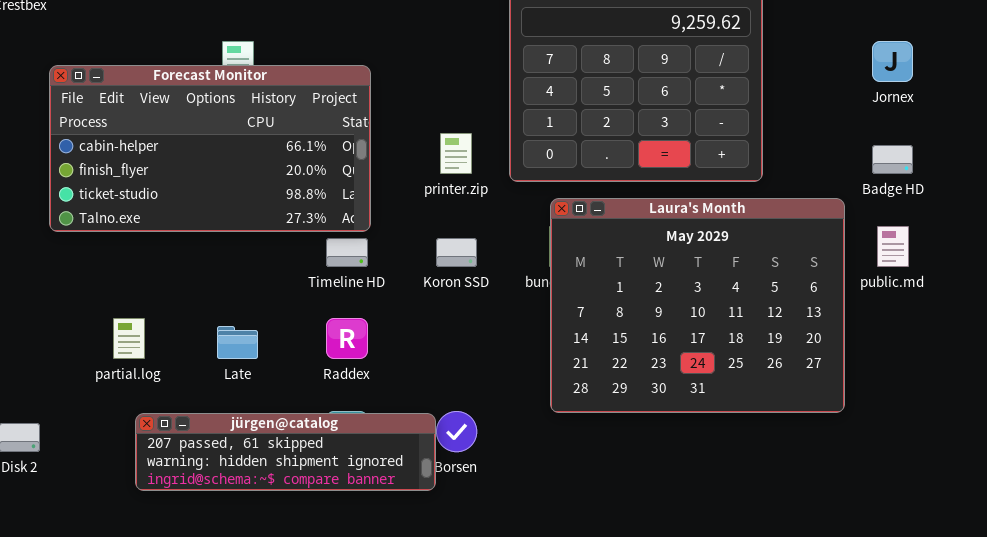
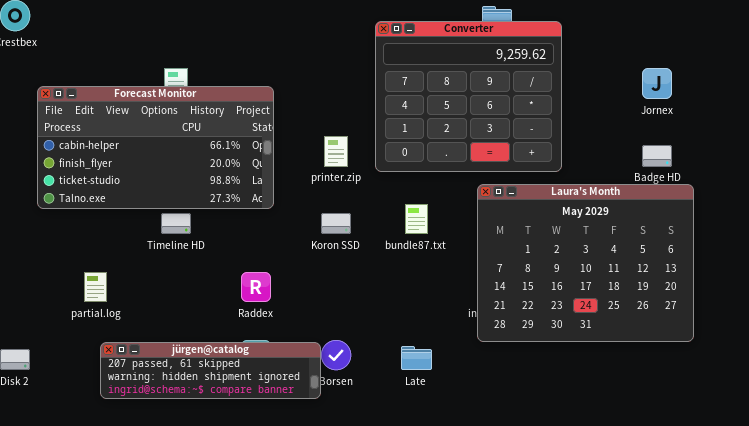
Laura's Month: [550,198,845,413] -> [477,184,694,342], moved
Timeline HD: [326,238,368,267] -> [161,213,191,234], moved
Late: [217,326,258,359] -> [401,346,432,370], moved

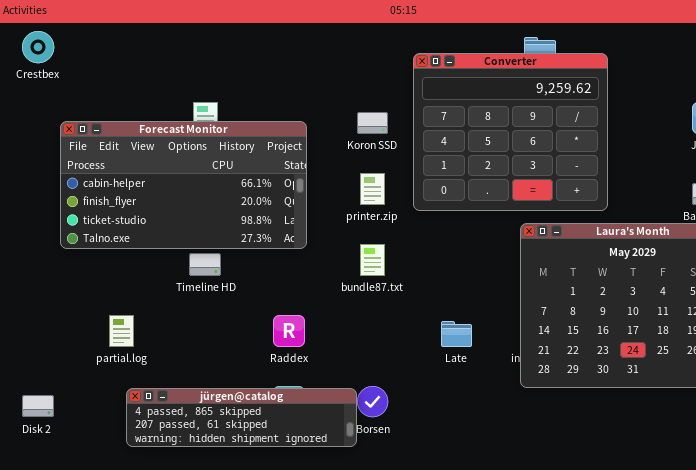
bundle87.txt: [405,204,428,234] -> [360,244,385,276], moved
Koron SSD: [321,213,351,234] -> [357,112,388,134], moved
jürgen@catalog: [100,342,321,399] -> [126,388,357,447], scrolled up 1 row
Late: [401,346,432,370] -> [441,321,472,347], moved

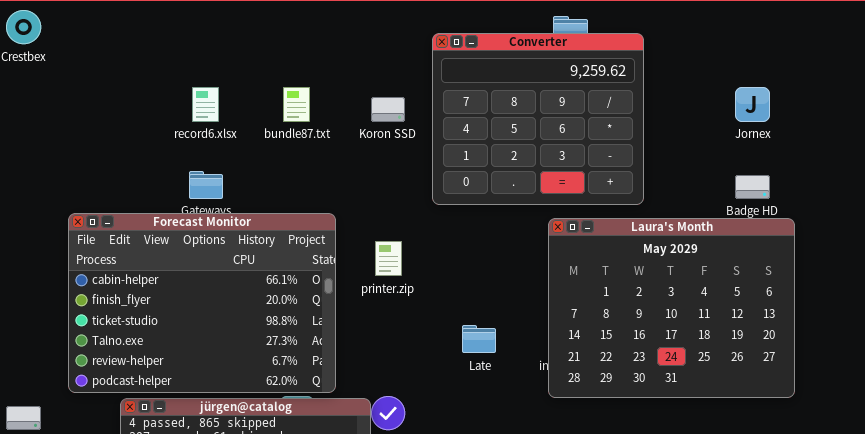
Forecast Monitor: [60,121,307,249] -> [68,213,336,393], moved, resized
printer.zip: [360,173,385,205] -> [375,241,402,276], moved
bundle87.txt: [360,244,385,276] -> [283,87,310,122], moved

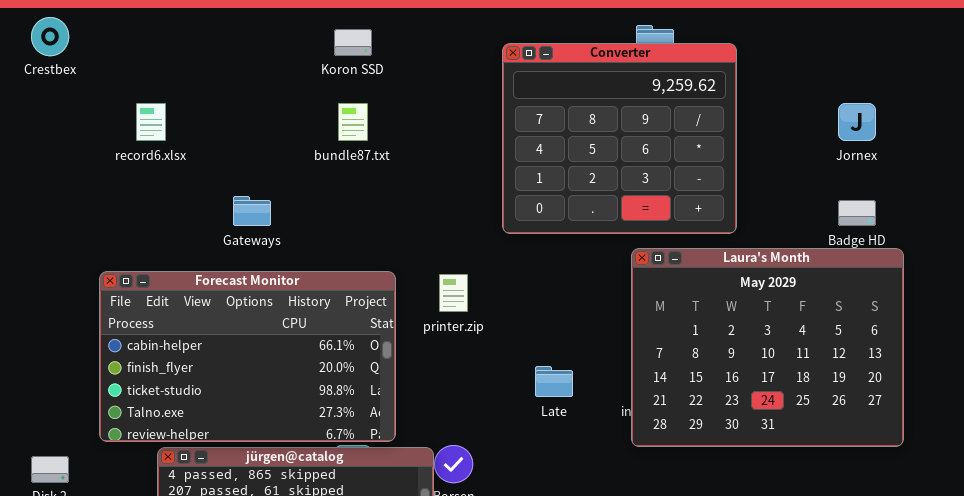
record6.xlsx: [192,87,219,122] -> [136,103,166,141], moved
Koron SSD: [371,97,405,122] -> [334,29,372,56], moved
Forecast Monitor: [68,213,336,393] -> [99,271,396,442], resized

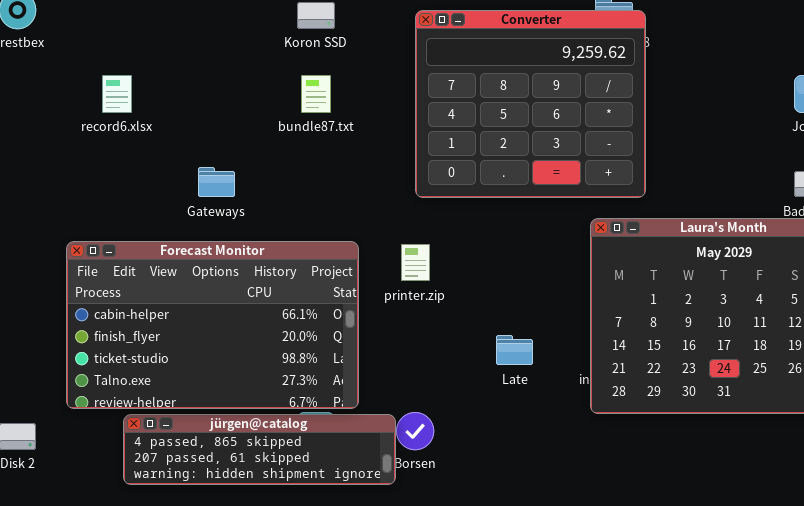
Converter: [502,43,737,234] -> [415,10,646,198], moved

